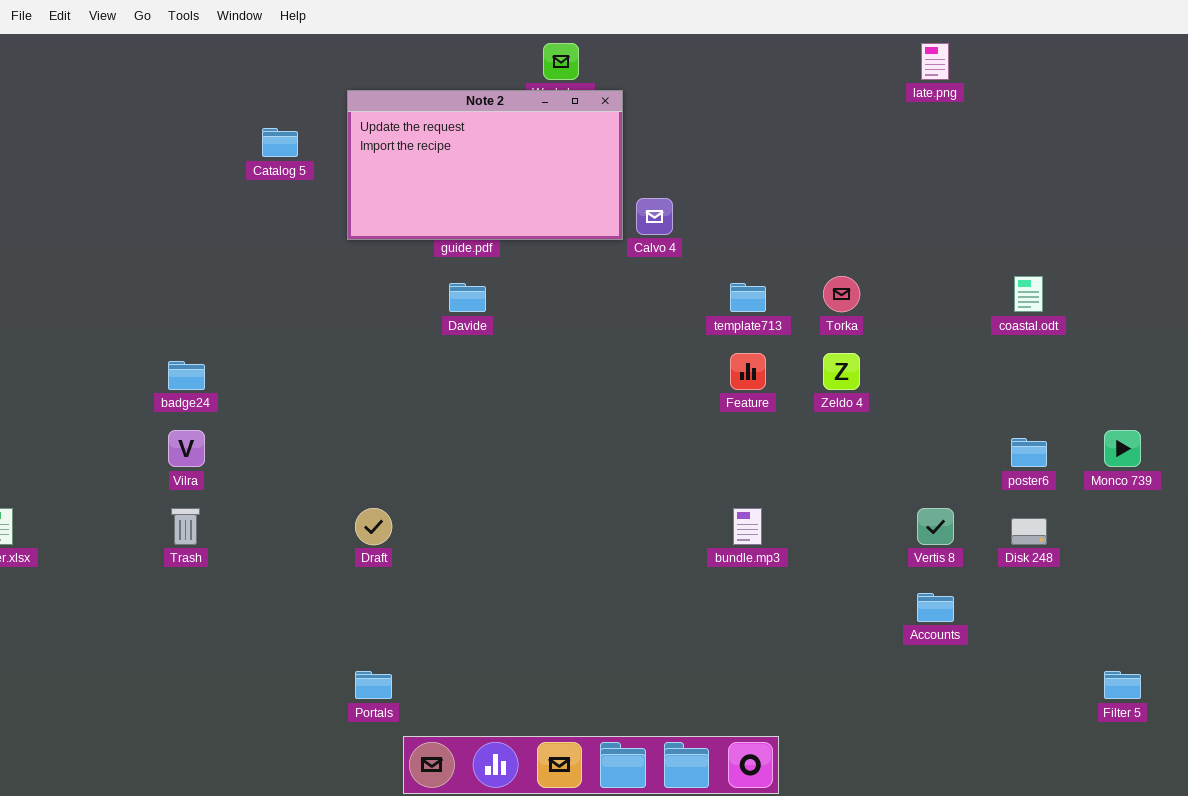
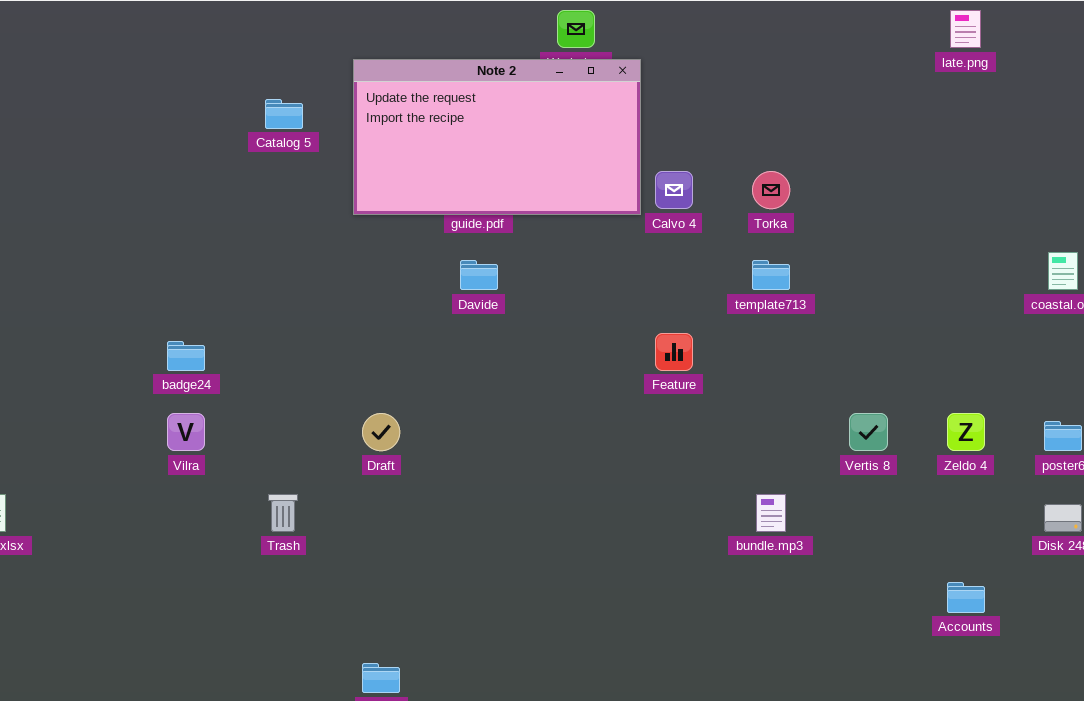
Torka: [823,276,860,312] -> [752,171,790,209], moved
Feature: [730,353,766,390] -> [655,333,693,371], moved
Zeldo 4: [823,353,860,390] -> [947,413,985,451], moved
Trash: [171,508,200,545] -> [268,494,298,532], moved
Draft: [355,508,392,545] -> [362,413,400,451], moved
Vertis 8: [917,508,954,545] -> [849,413,888,451], moved

